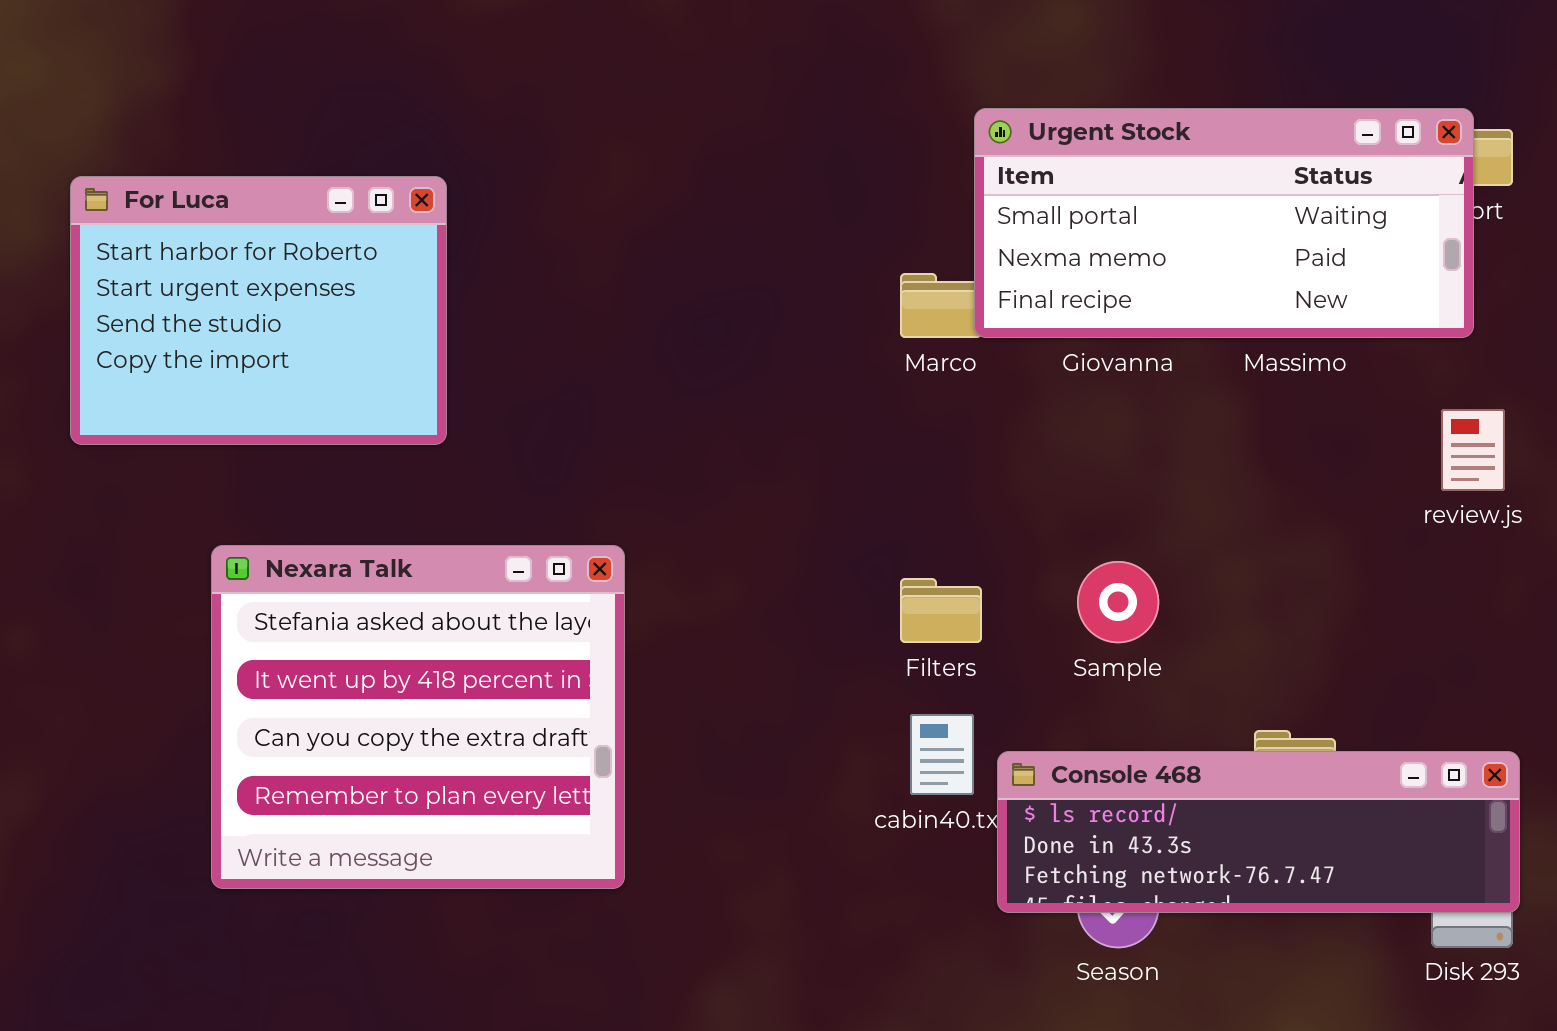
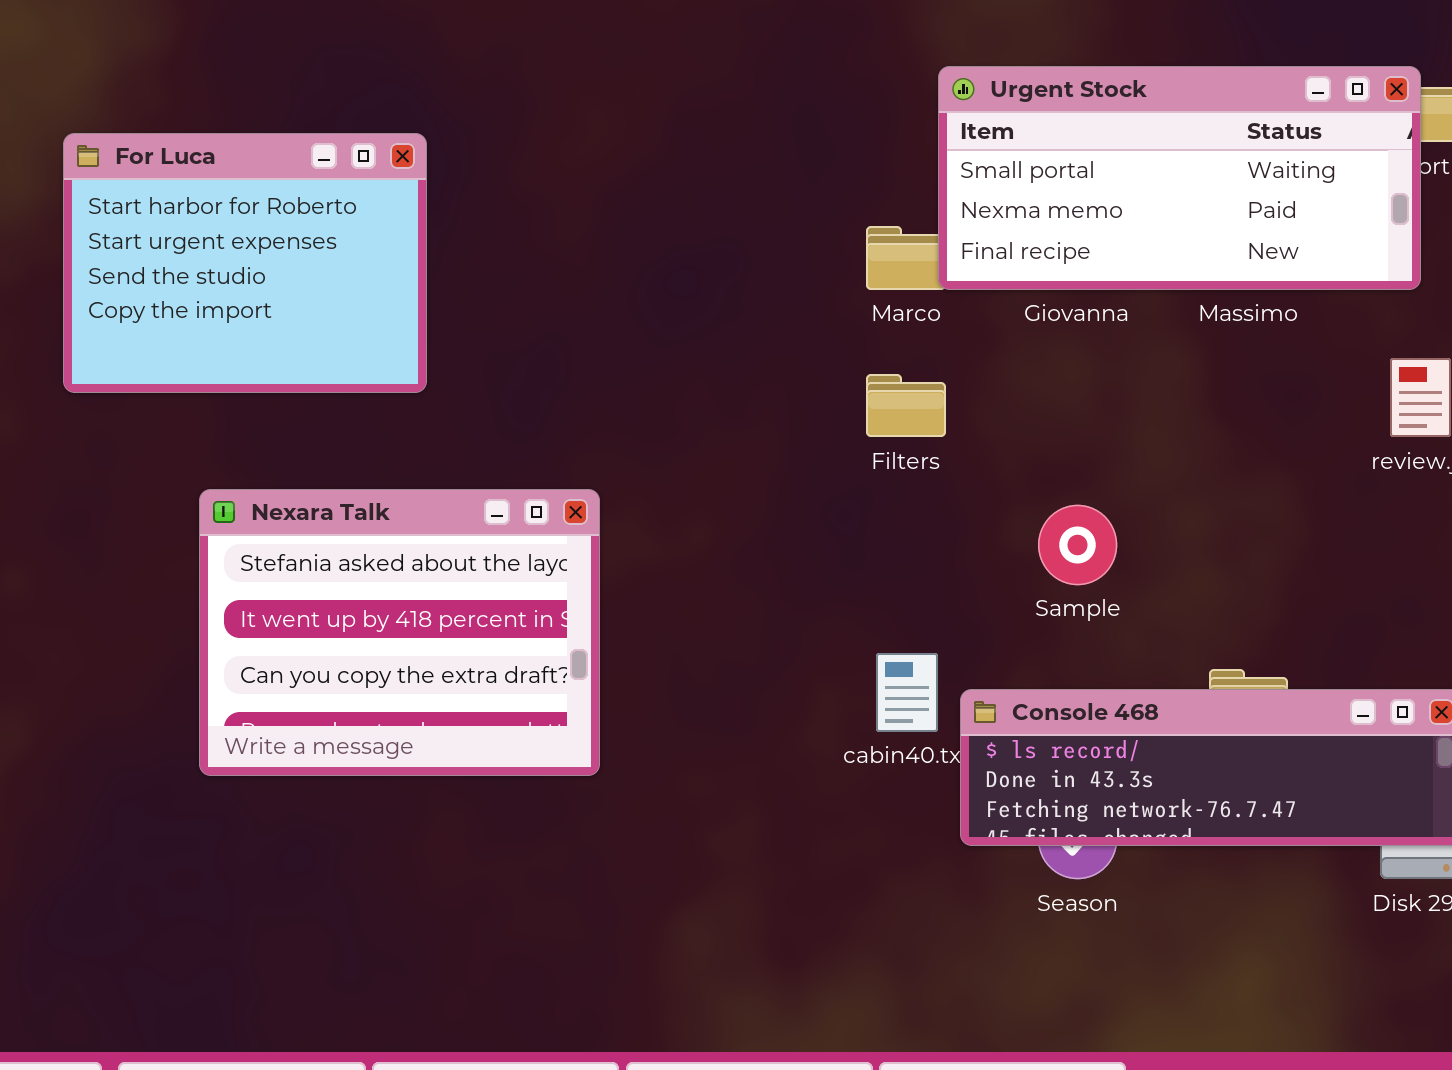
Nexara Talk: [211,545,625,889] -> [199,489,600,776], resized
Filters: [900,578,982,643] -> [866,374,946,437], moved

